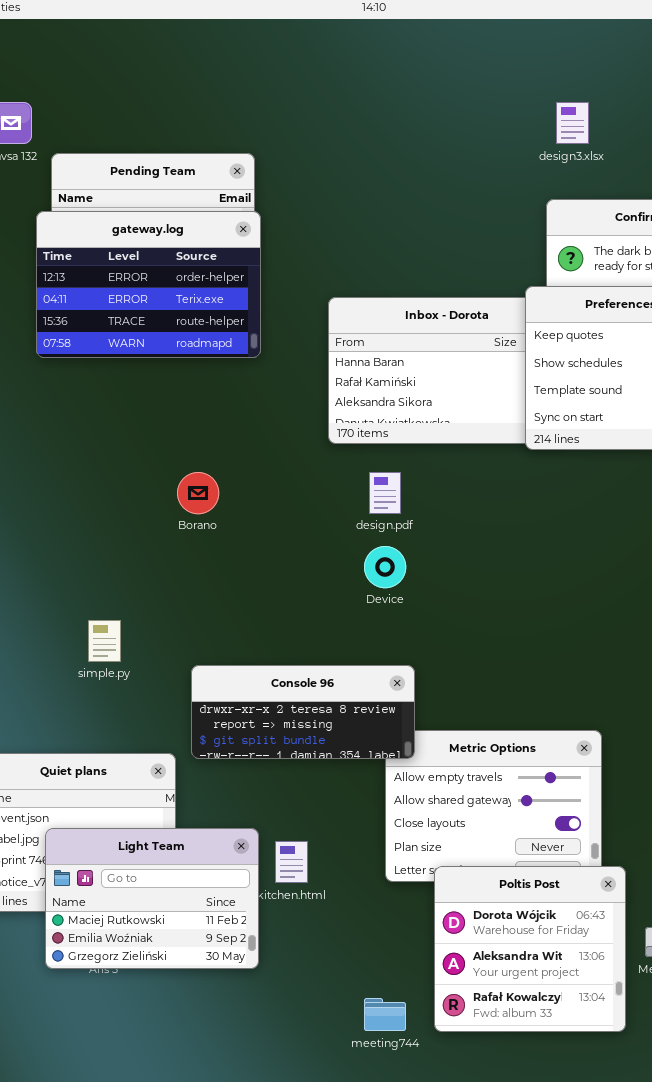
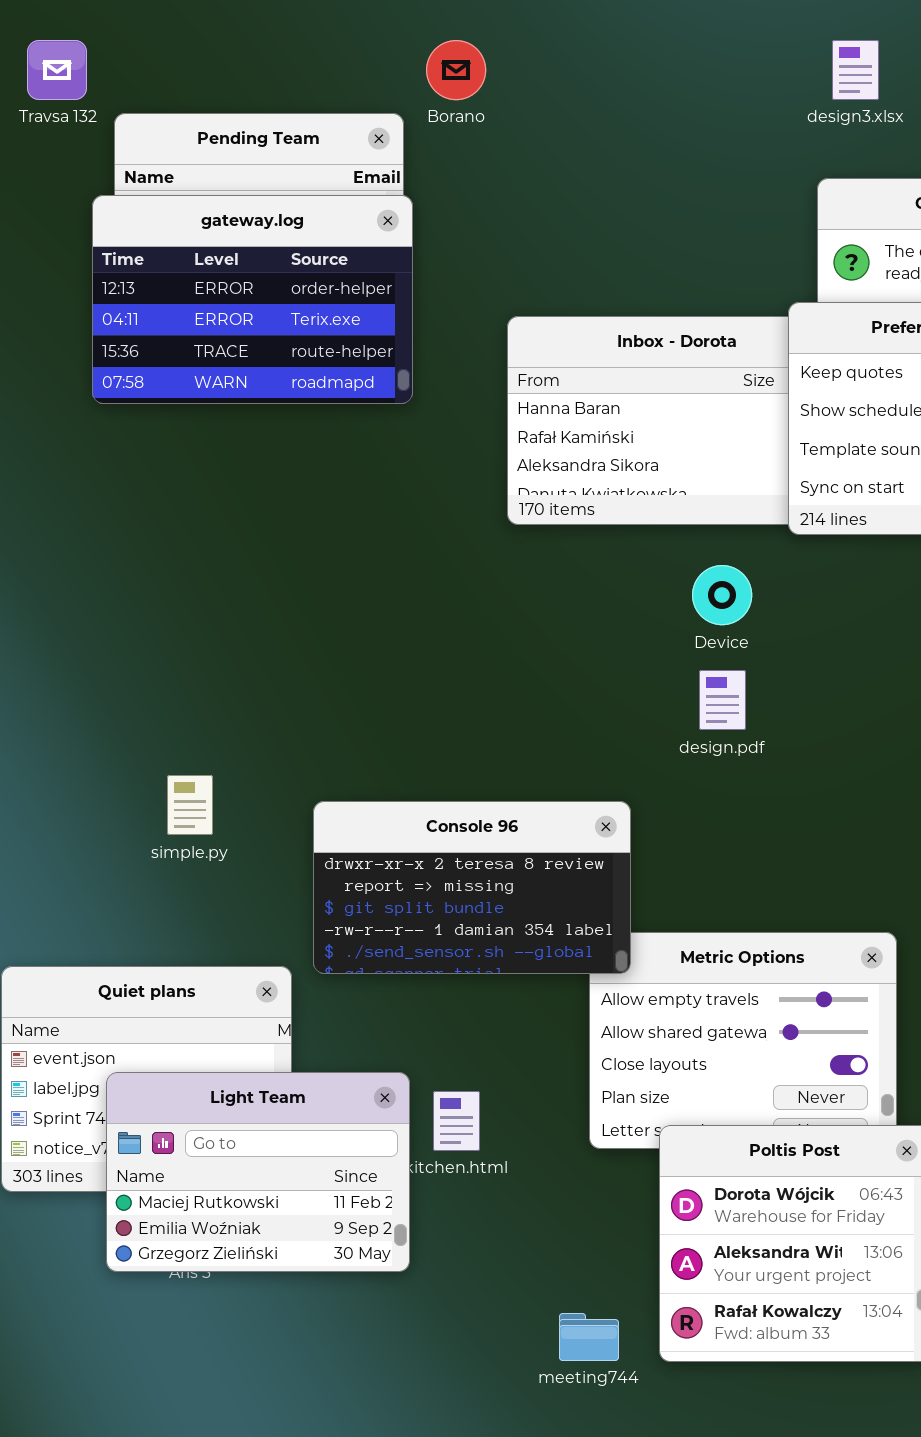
Borano: [177,472,219,514] -> [426,40,486,100], moved
design.pdf: [369,472,401,514] -> [699,670,746,730], moved
Device: [364,546,406,588] -> [692,565,752,625], moved
Console 96: [191,665,415,759] -> [313,801,631,974], resized

